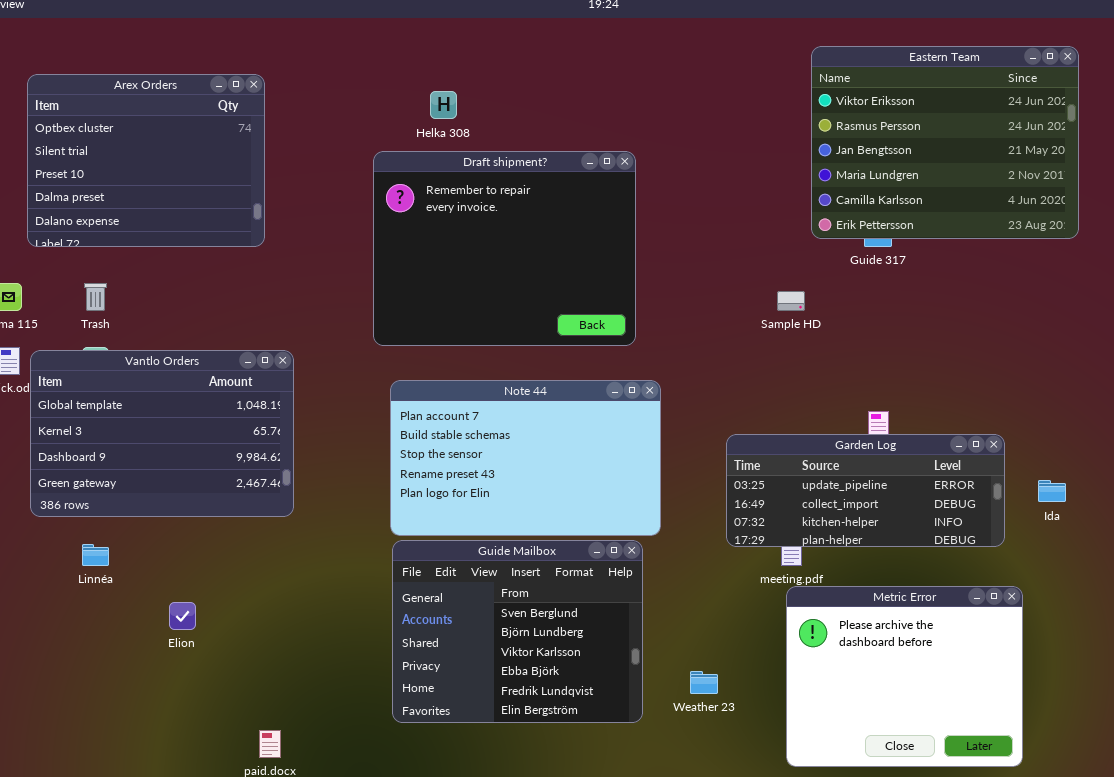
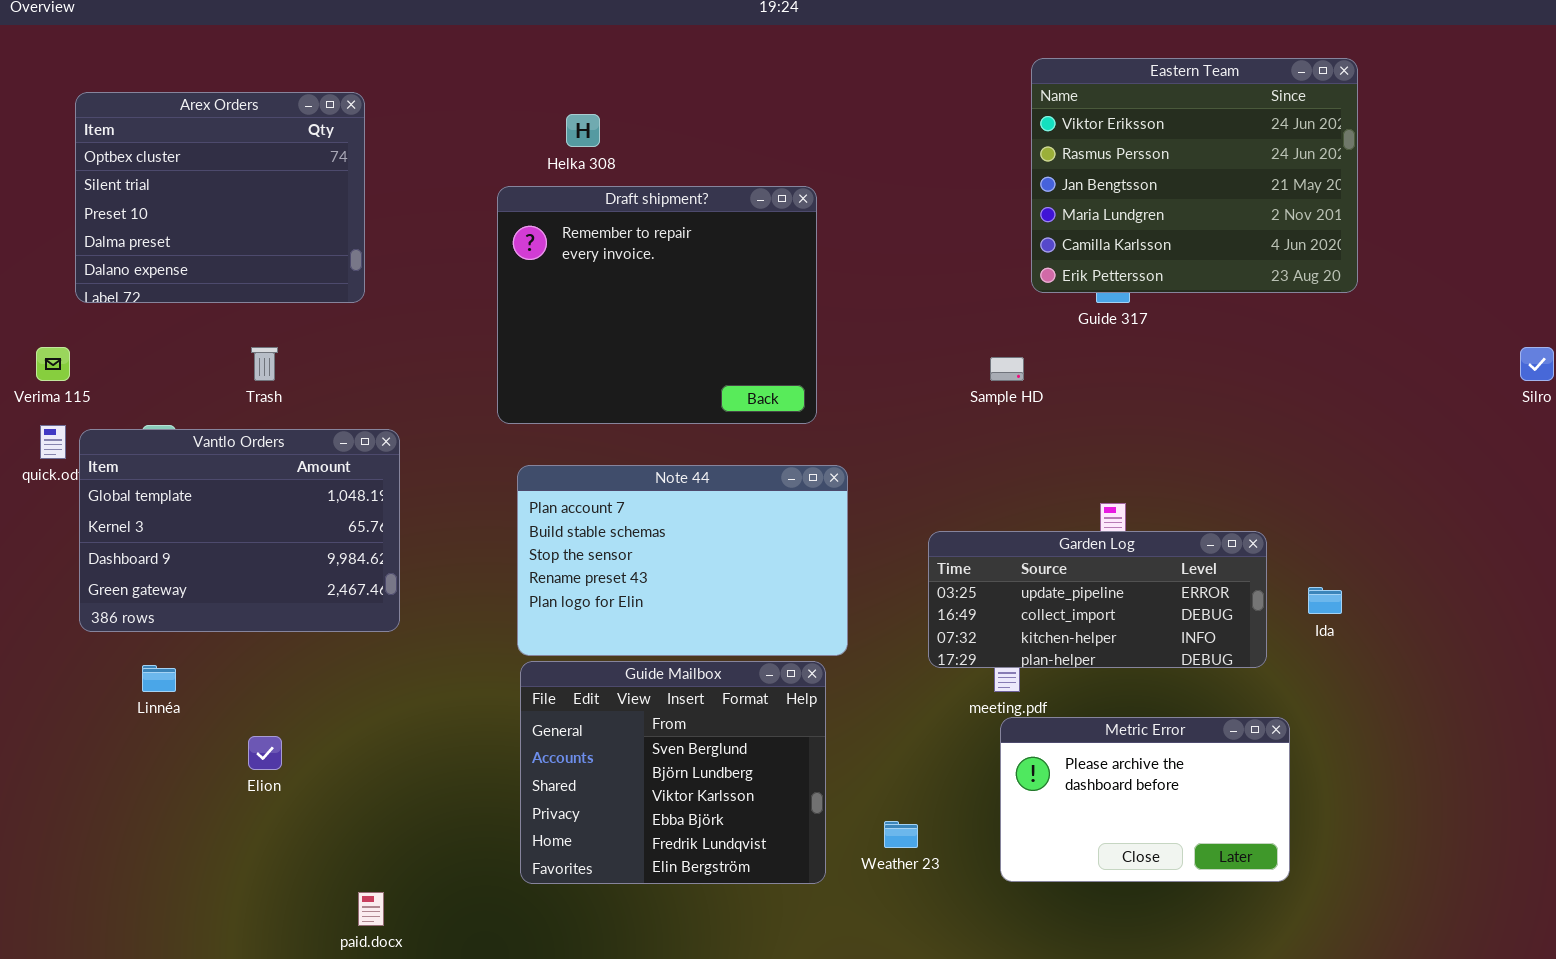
Trash: [84,283,107,311] -> [251,347,278,381], moved
Metric Error: [786,586,1023,767] -> [1000,717,1290,882], resized

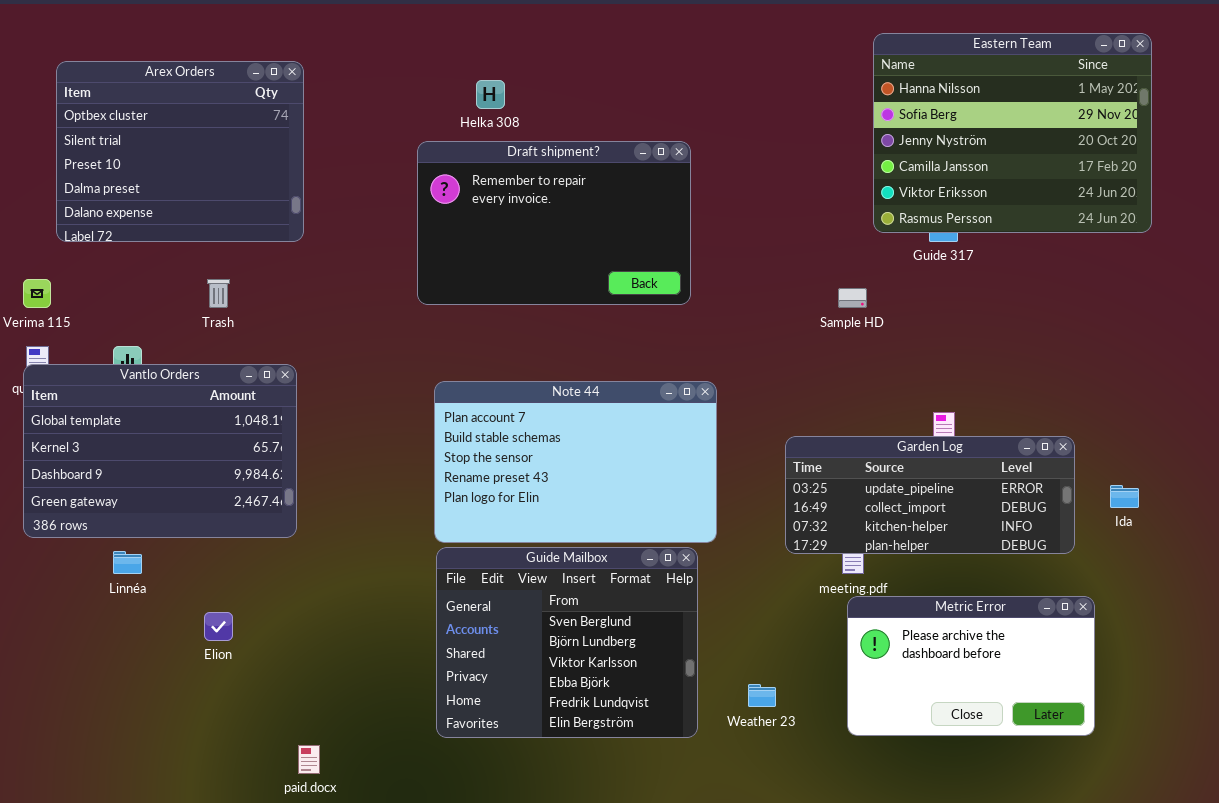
Eastern Team: [1031,58,1358,293] -> [873,33,1152,233], scrolled up 4 rows
Draft shipment?: [497,186,817,424] -> [417,141,691,305], resized
Vantlo Orders: [79,429,400,632] -> [23,364,297,538], moved

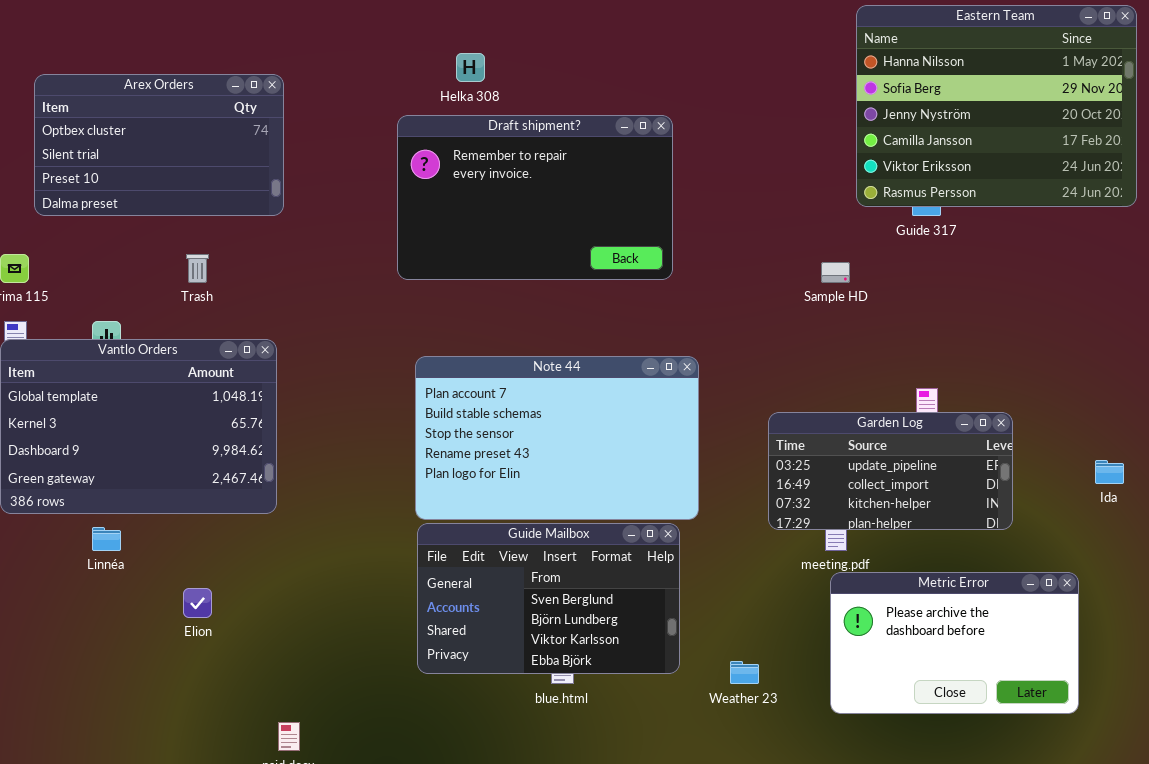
Arex Orders: [56,61,304,242] -> [34,74,284,216], resized
Garden Log: [785,436,1075,554] -> [768,412,1013,530], resized
Guide Mailbox: [436,547,698,738] -> [417,523,680,674], resized

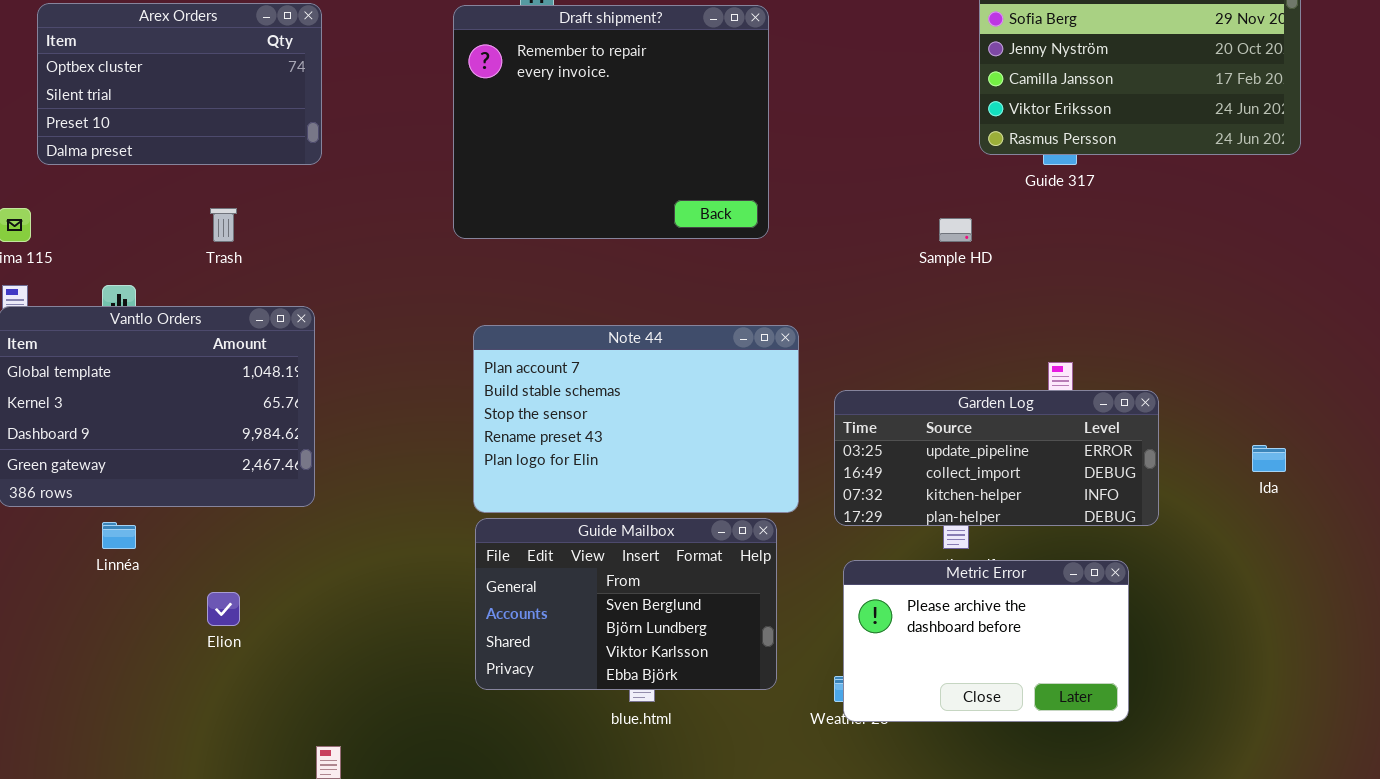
Draft shipment?: [397,115,673,280] -> [453,5,769,239], resized
Garden Log: [768,412,1013,530] -> [834,390,1159,526], resized
Metric Error: [830,572,1079,714] -> [843,560,1129,722], moved

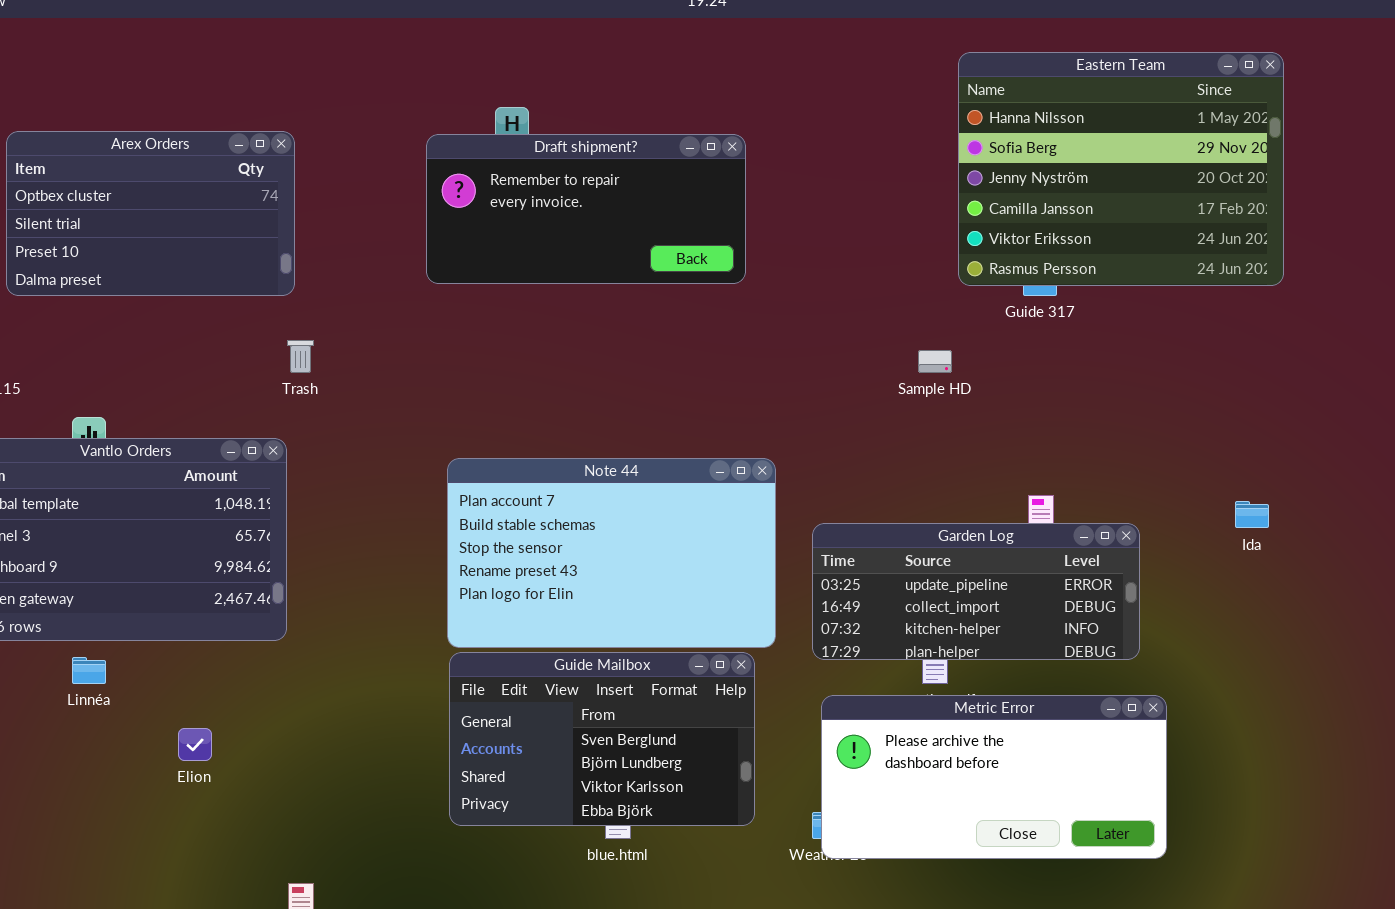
Draft shipment?: [453,5,769,239] -> [426,134,746,284], resized
Trash: [210,208,237,242] -> [287,340,314,373], moved
Ida: [1252,445,1286,472] -> [1235,501,1269,528], moved
Metric Error: [843,560,1129,722] -> [821,695,1167,859], resized

